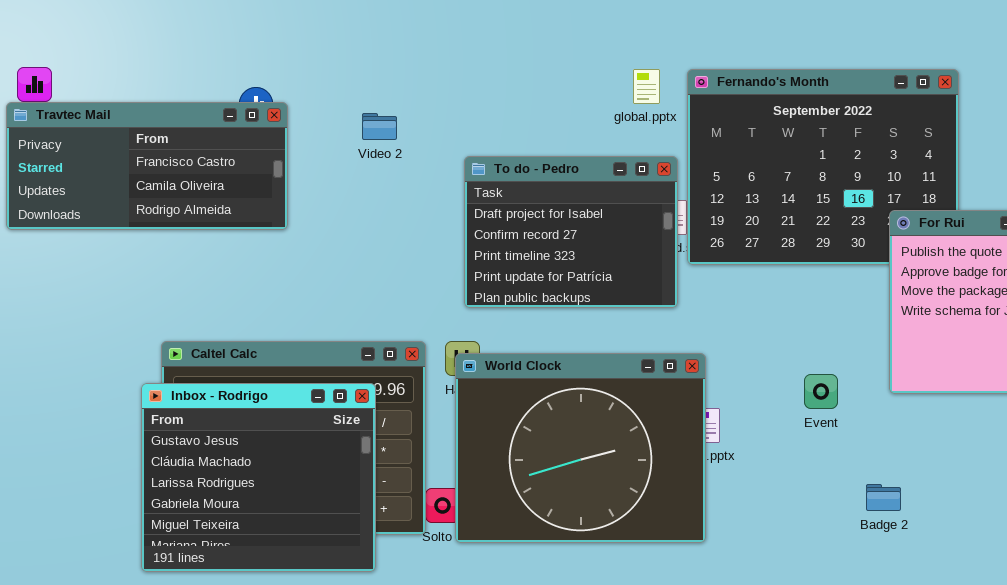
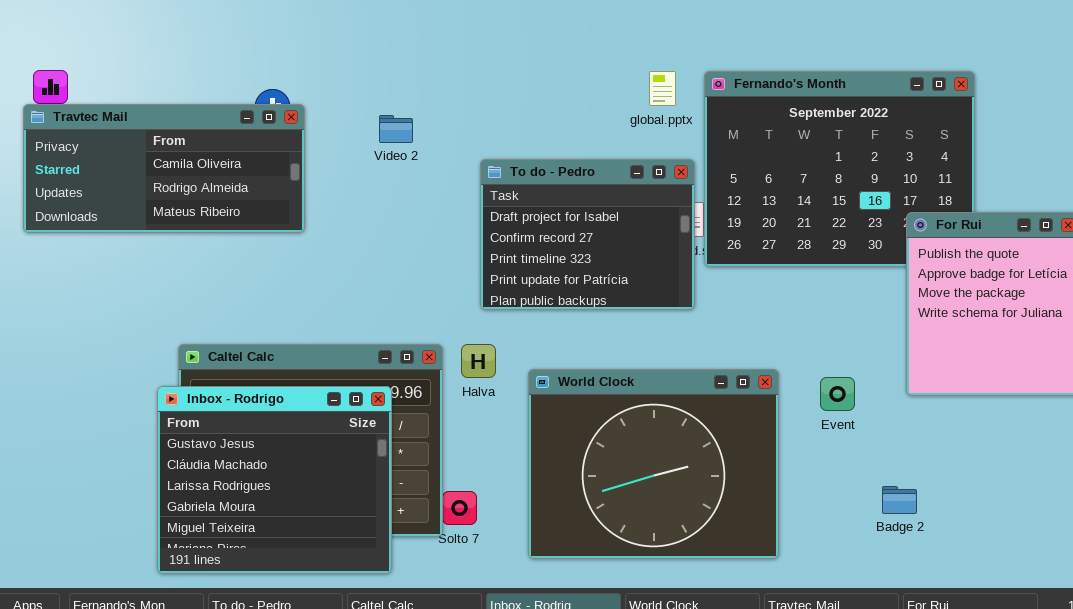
Travtec Mail: [6,102,288,230] -> [23,104,305,233], scrolled down 1 row
World Clock: [455,353,706,543] -> [528,369,779,559], moved

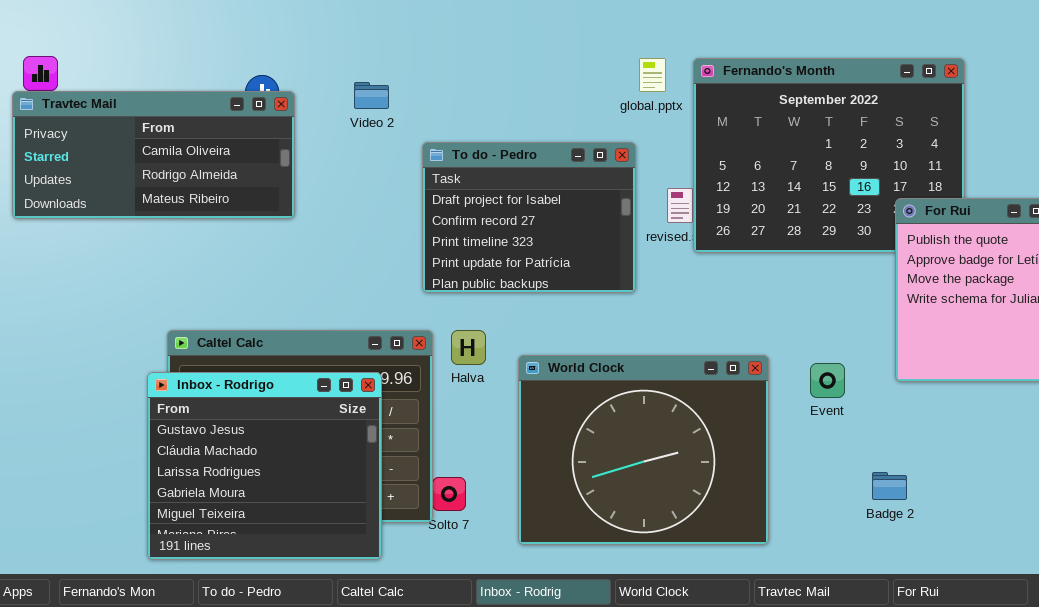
Video 2: [379,115,413,143] -> [354,82,389,109], moved
To do - Pedro: [480,159,695,310] -> [422,142,636,293], moved

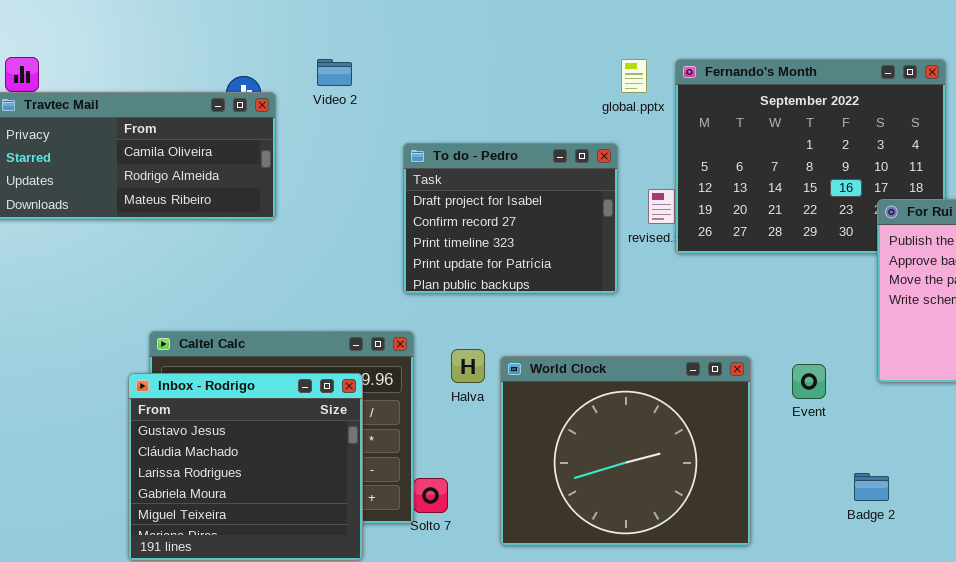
Video 2: [354,82,389,109] -> [317,59,352,86], moved
Halva: [451,330,486,365] -> [451,349,485,383], moved

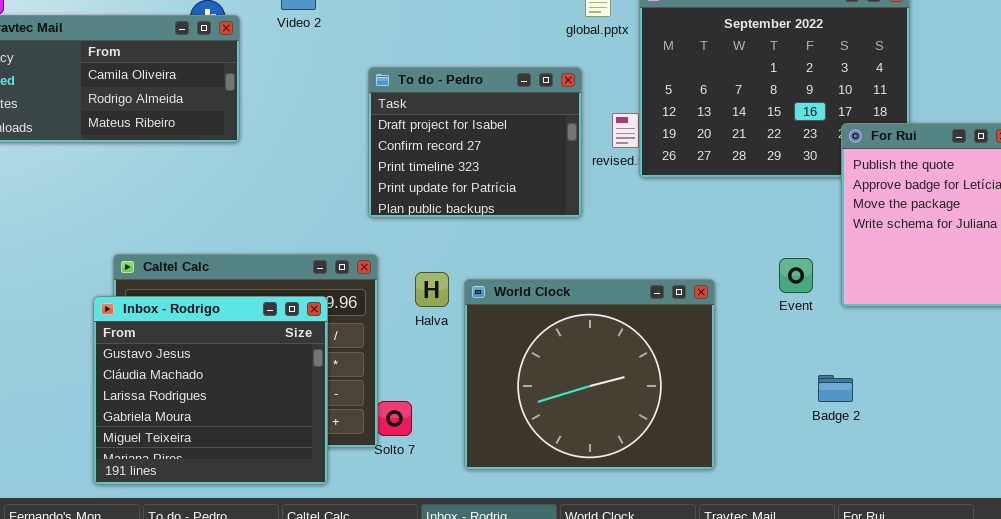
Event: [792,364,826,399] -> [779,258,813,293], moved
Badge 2: [854,473,889,501] -> [818,375,853,402], moved

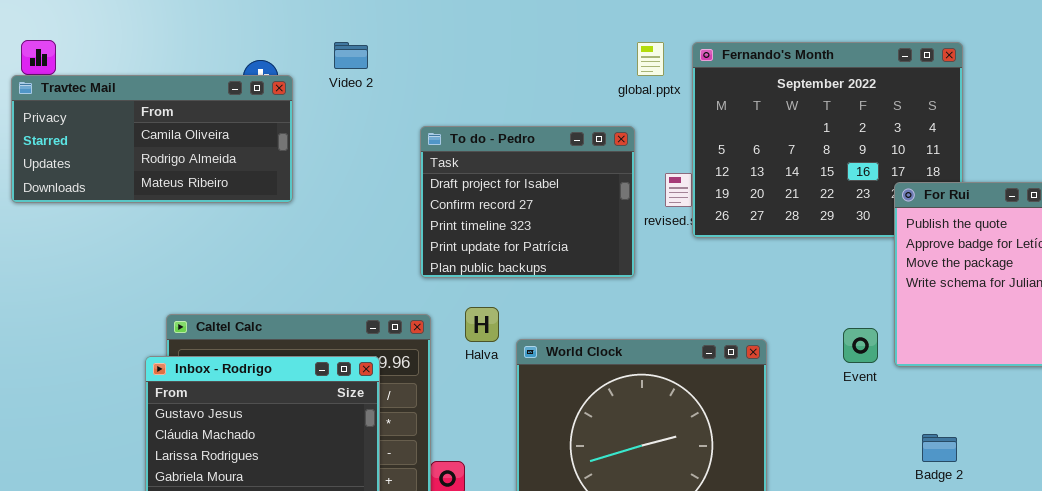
Event: [779,258,813,293] -> [843,328,878,363], moved
Halva: [415,272,449,307] -> [465,307,499,342], moved
Badge 2: [818,375,853,402] -> [922,434,957,462], moved

